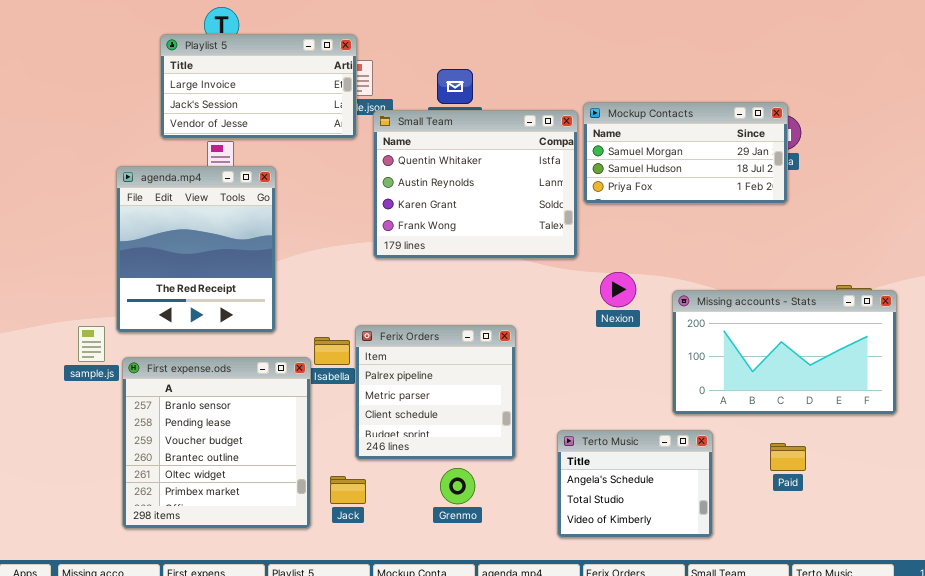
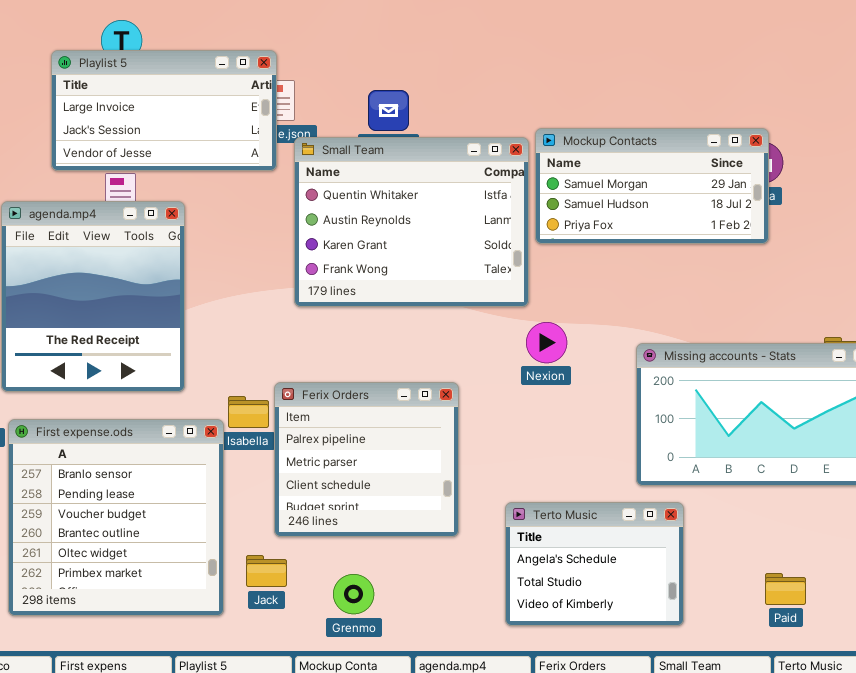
Nexion: [600,272,636,307] -> [526,322,567,363], moved
Paid: [770,443,806,471] -> [765,573,806,605], moved
Grenmo: [440,468,475,504] -> [333,574,374,614], moved

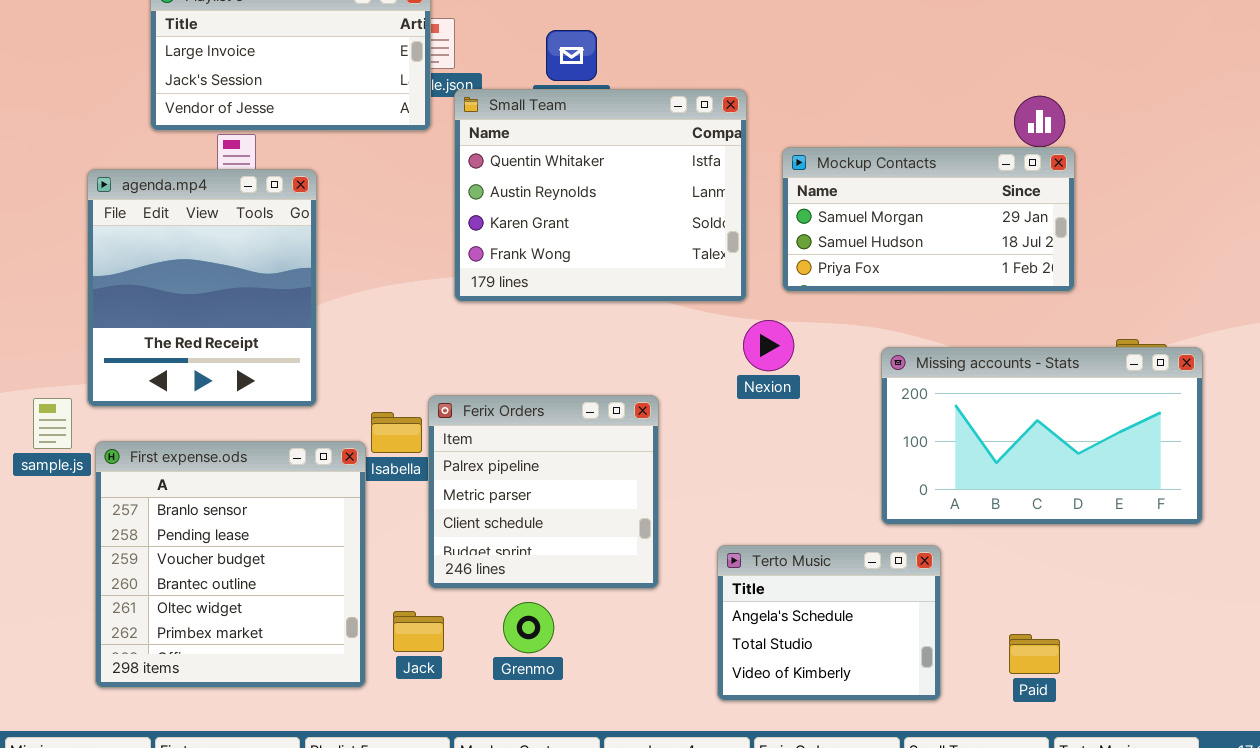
Mockup Contacts: [535,128,769,244] -> [782,147,1075,292], moved
Paid: [765,573,806,605] -> [1009,634,1060,674], moved
Grenmo: [333,574,374,614] -> [503,602,554,653], moved

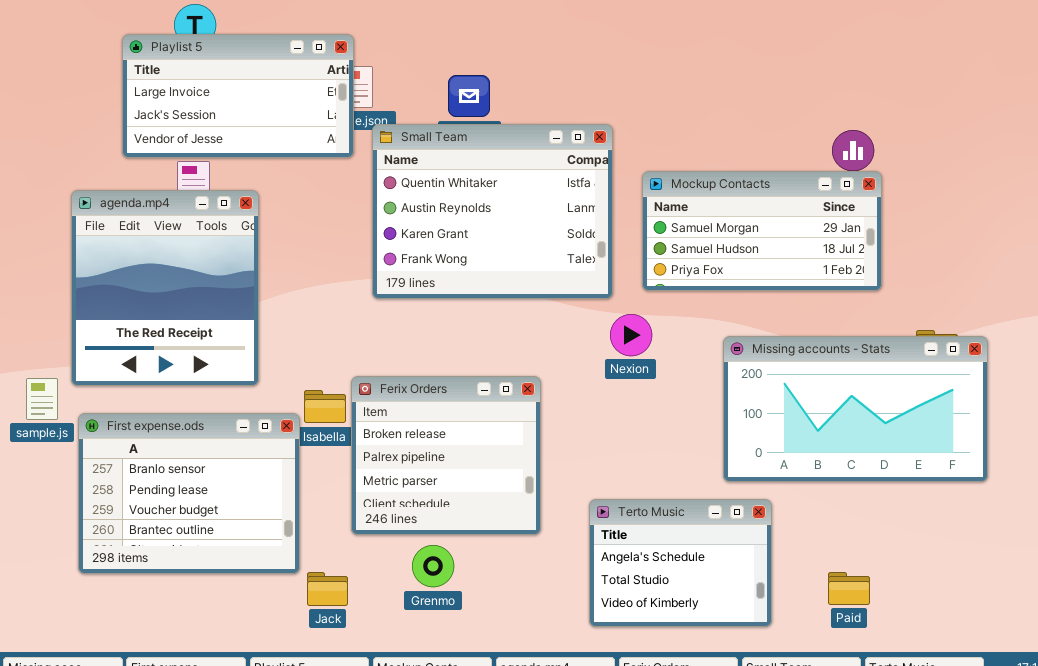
Ferix Orders: [428,395,659,589] -> [351,376,541,535], scrolled up 1 row
First expense.ods: [95,441,366,688] -> [78,413,300,574], resized
Jack: [393,611,444,652] -> [307,572,348,606], moved

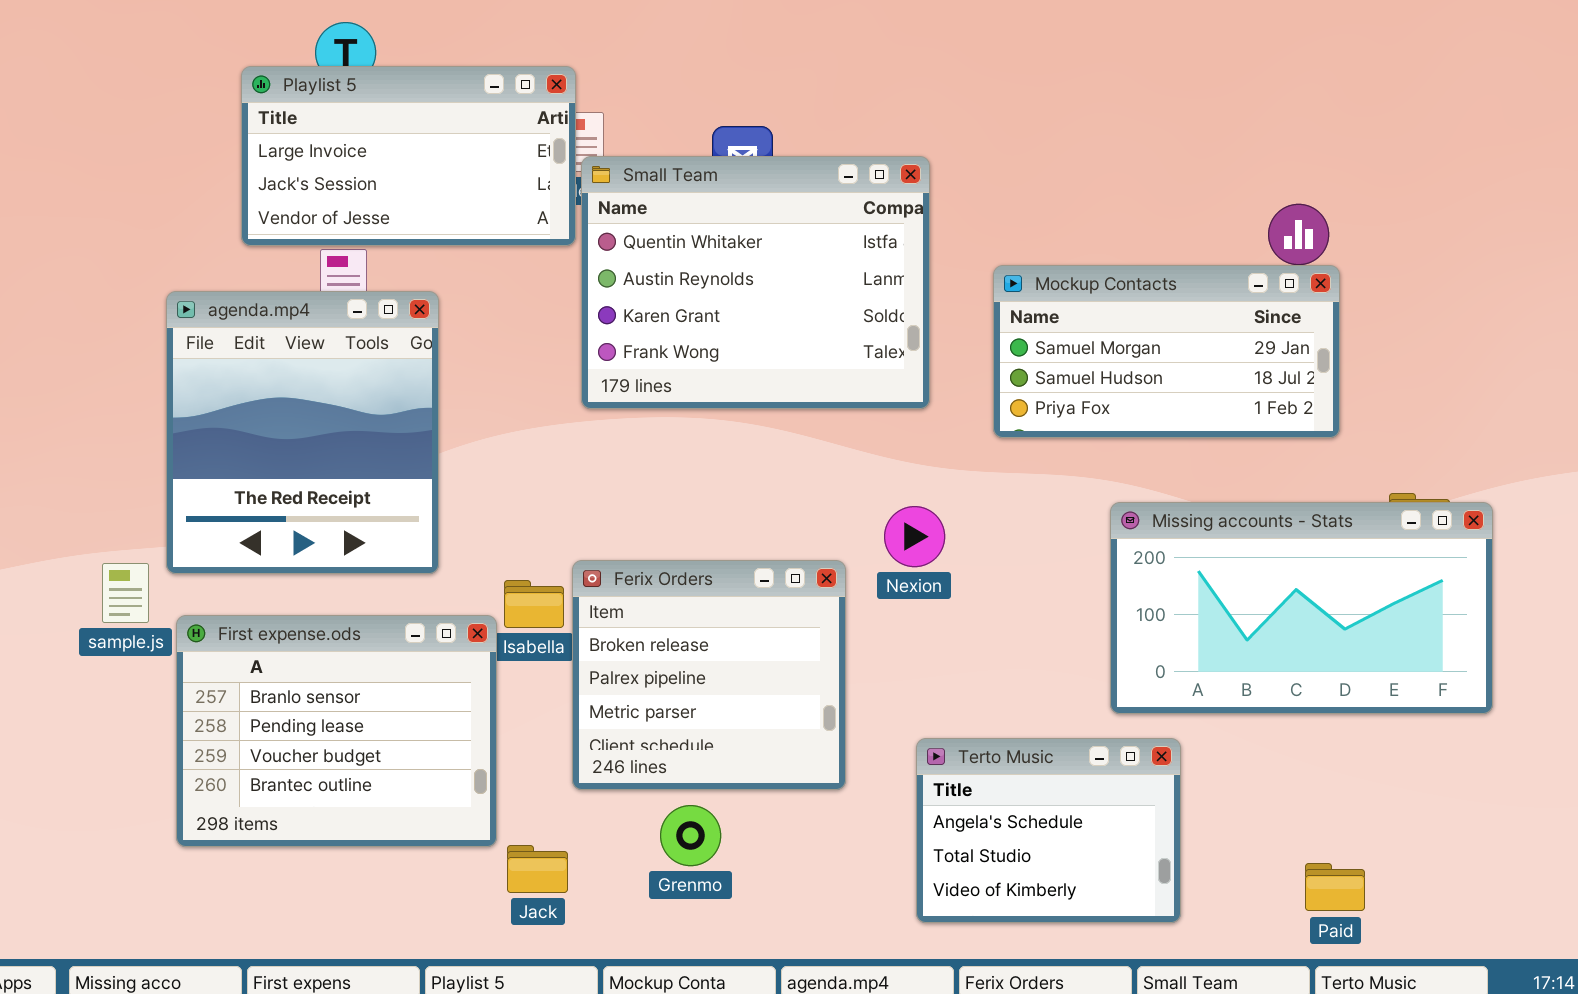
Small Team: [372,124,613,299] -> [581,156,930,409], moved
Nexion: [610,314,652,356] -> [884,506,945,567], moved
Paid: [828,572,870,605] -> [1305,863,1365,911], moved

